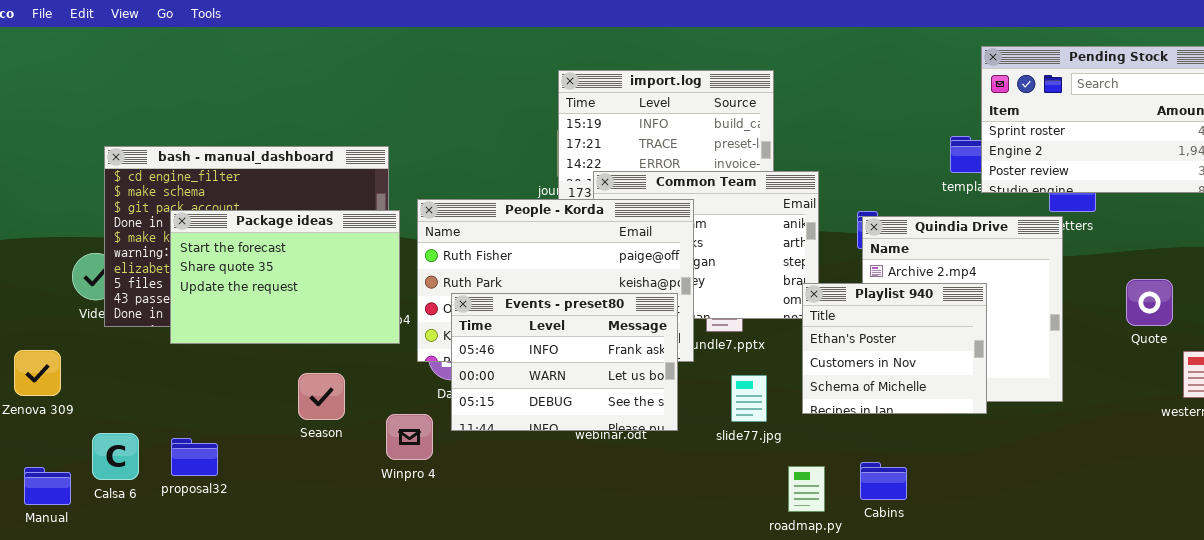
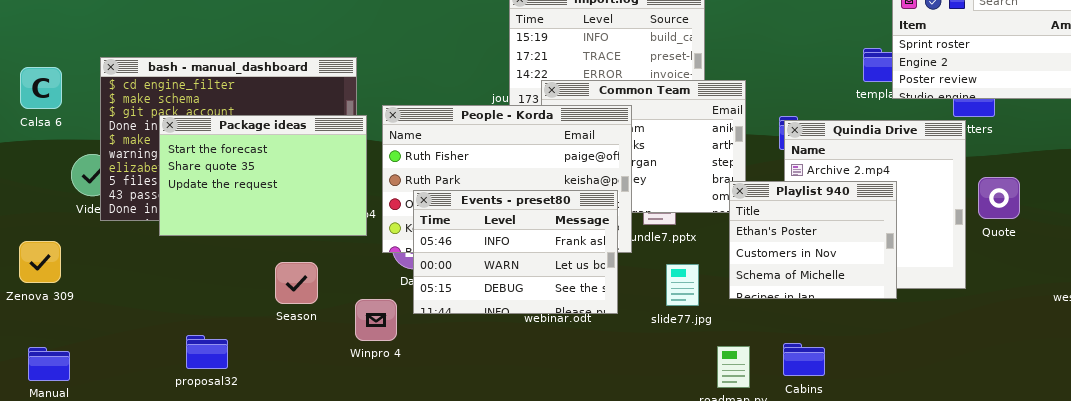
Quote: [1126,279,1173,326] -> [978,177,1020,219], moved
Calsa 6: [92,433,139,480] -> [20,67,62,109], moved
proposal32: [171,438,218,476] -> [186,335,228,369], moved

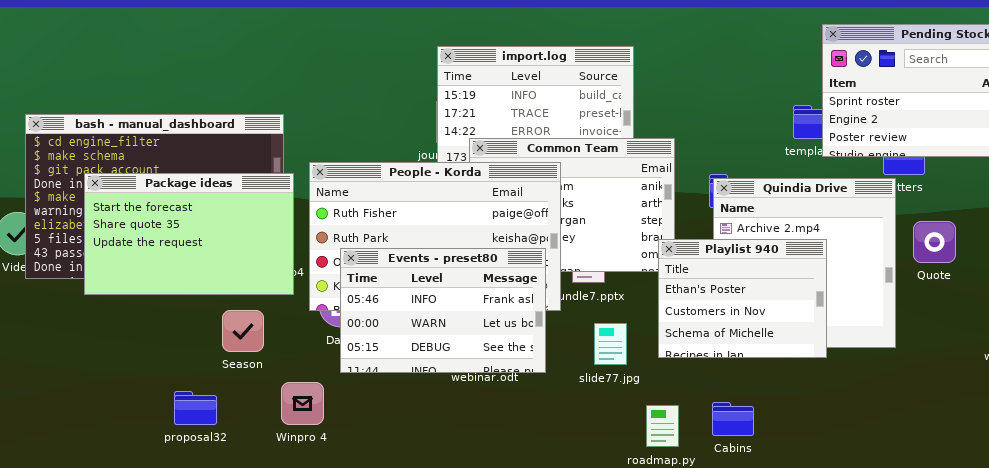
Quote: [978,177,1020,219] -> [913,221,956,263], moved
Season: [275,262,318,304] -> [222,310,264,352], moved
Winpro 4: [355,299,397,341] -> [281,382,324,425], moved
proposal32: [186,335,228,369] -> [174,391,217,425], moved

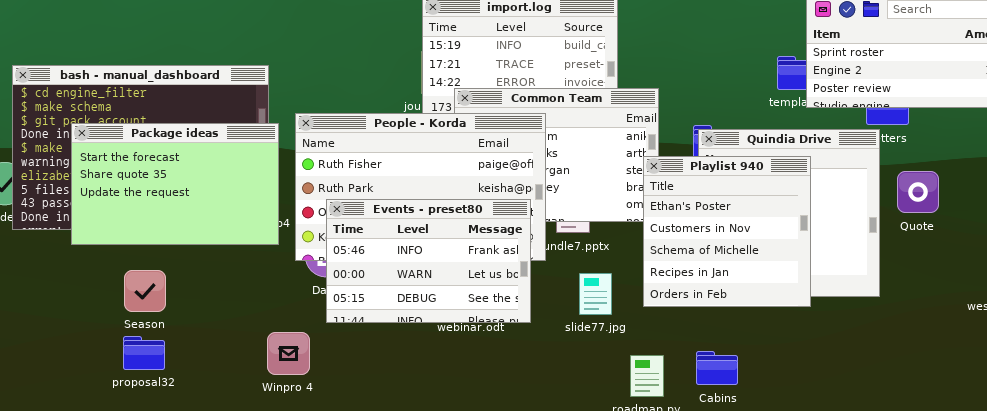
Playlist 940: [658,239,827,358] -> [643,156,811,307], resized
Season: [222,310,264,352] -> [124,270,166,312], moved
proposal32: [174,391,217,425] -> [123,336,165,370], moved

